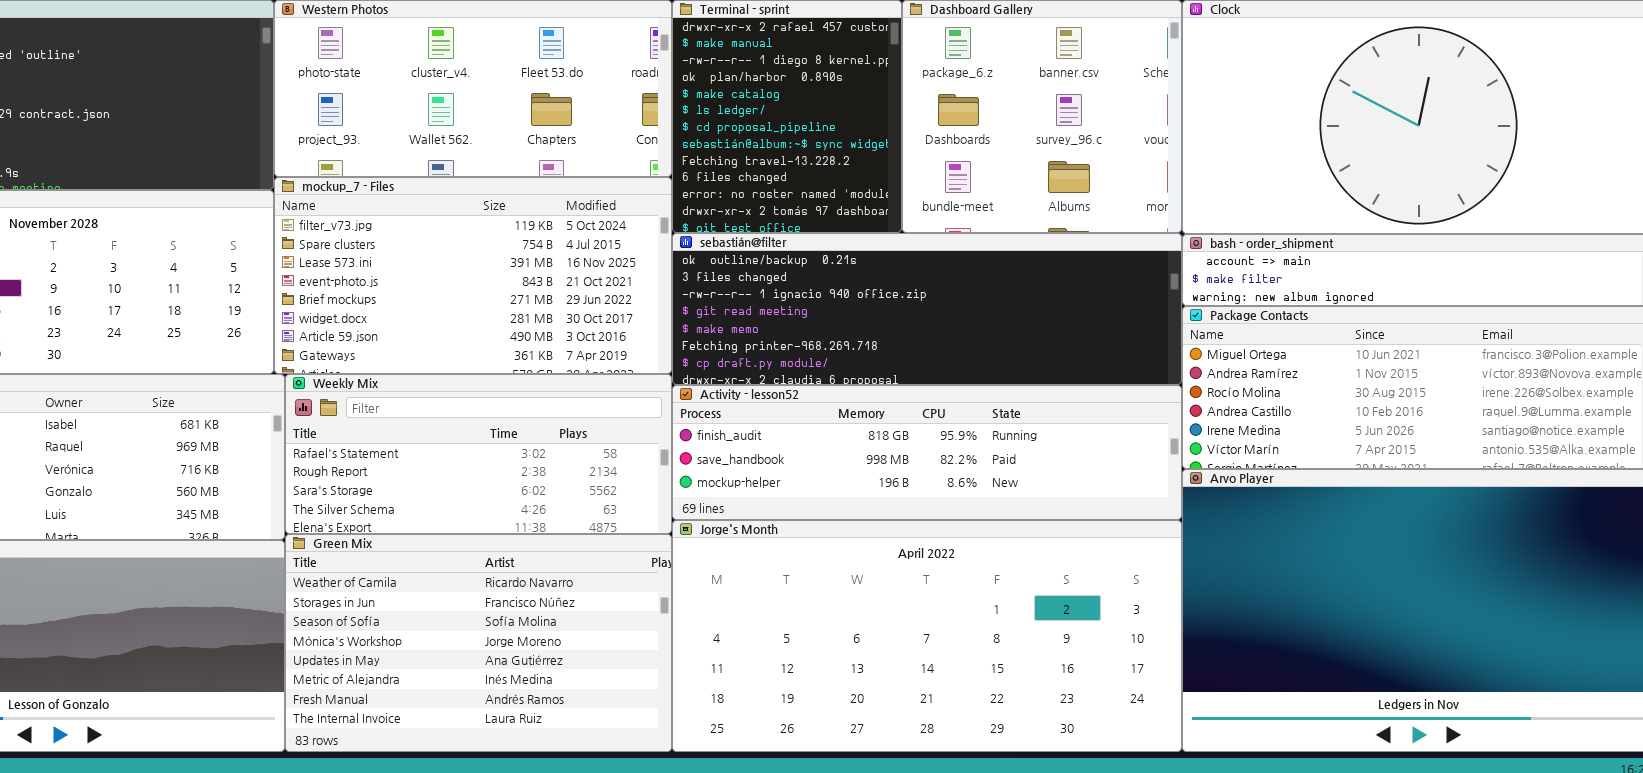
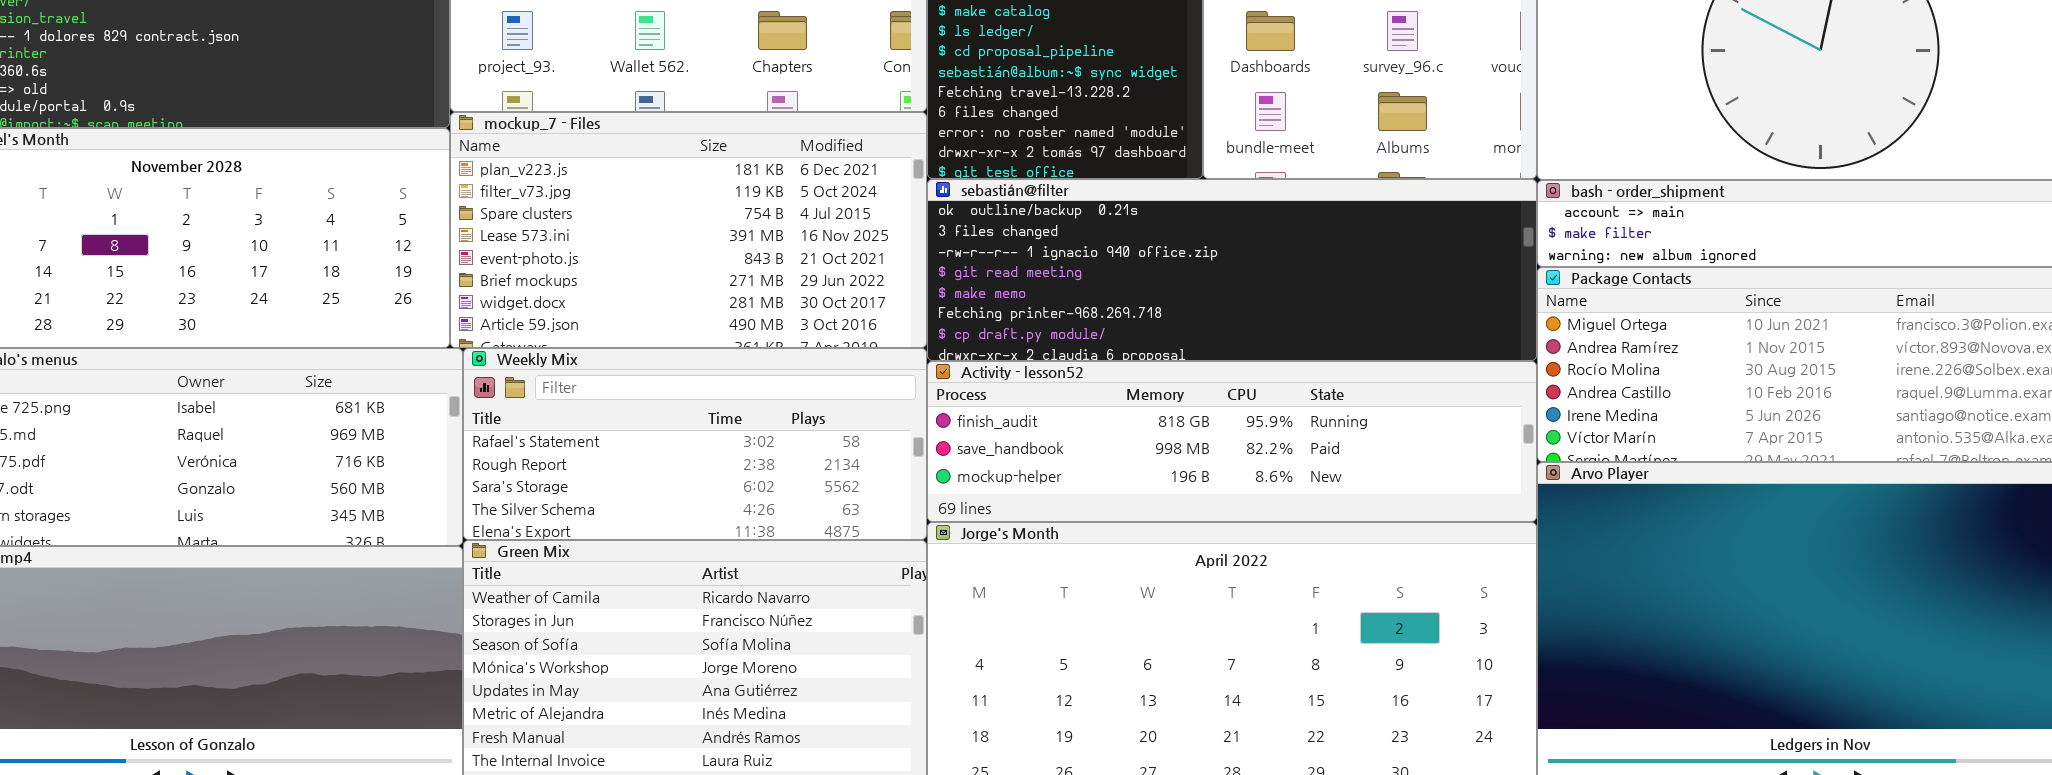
mockup_7 - Files: [274,177,672,374] -> [450,112,927,348], scrolled up 1 row

